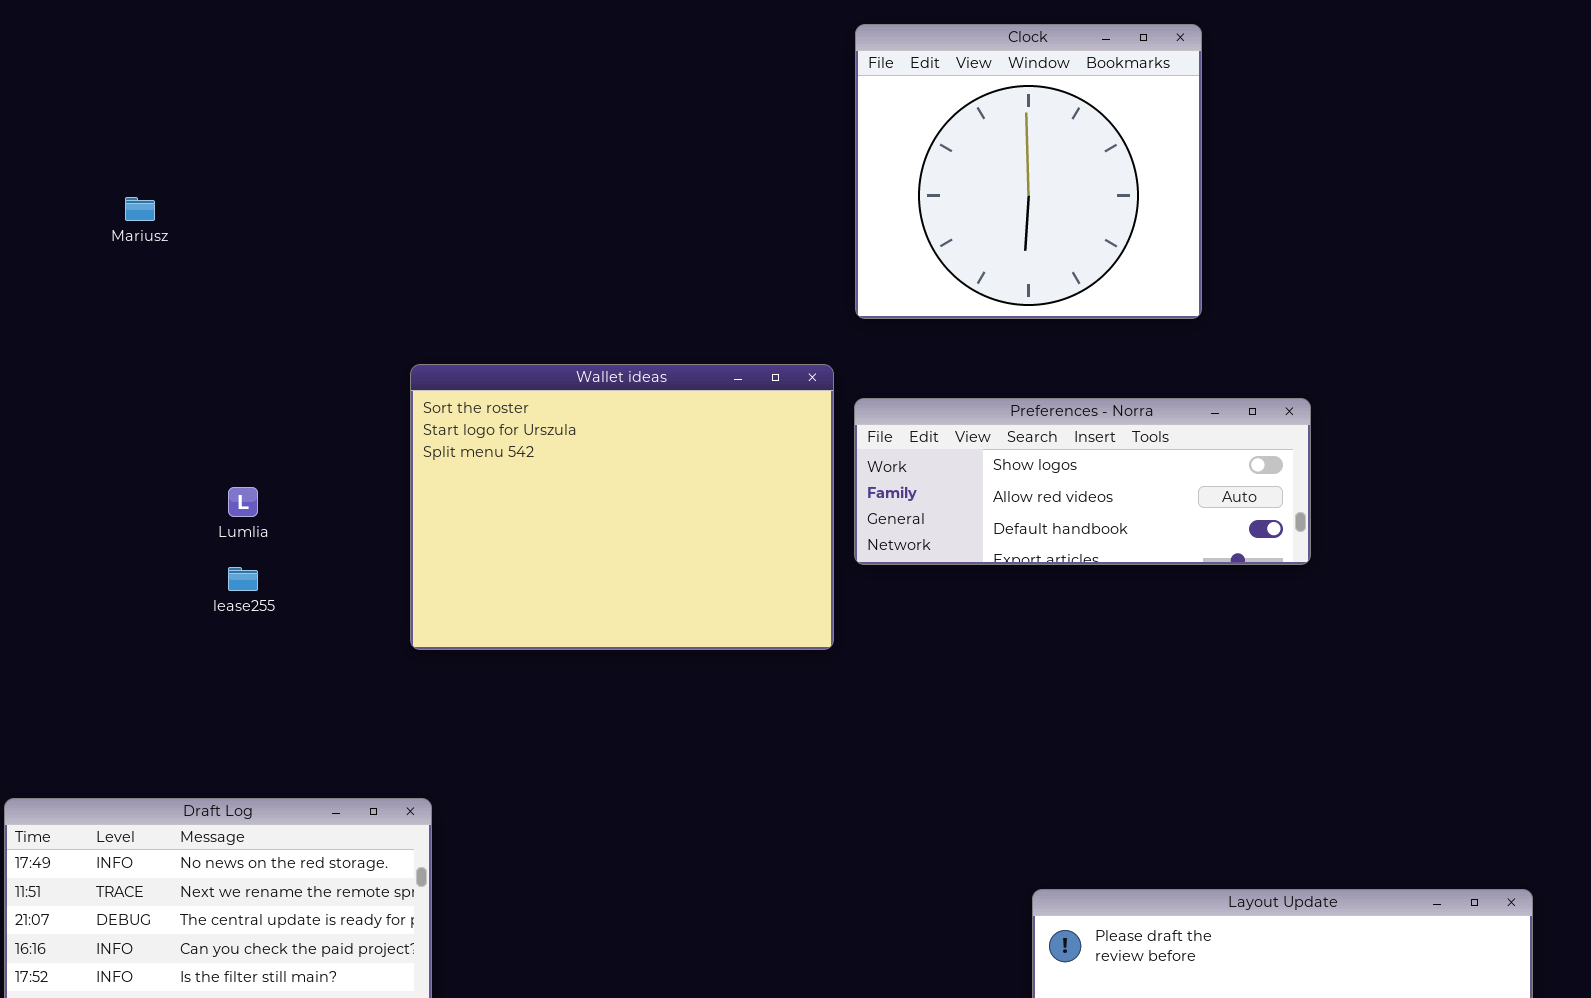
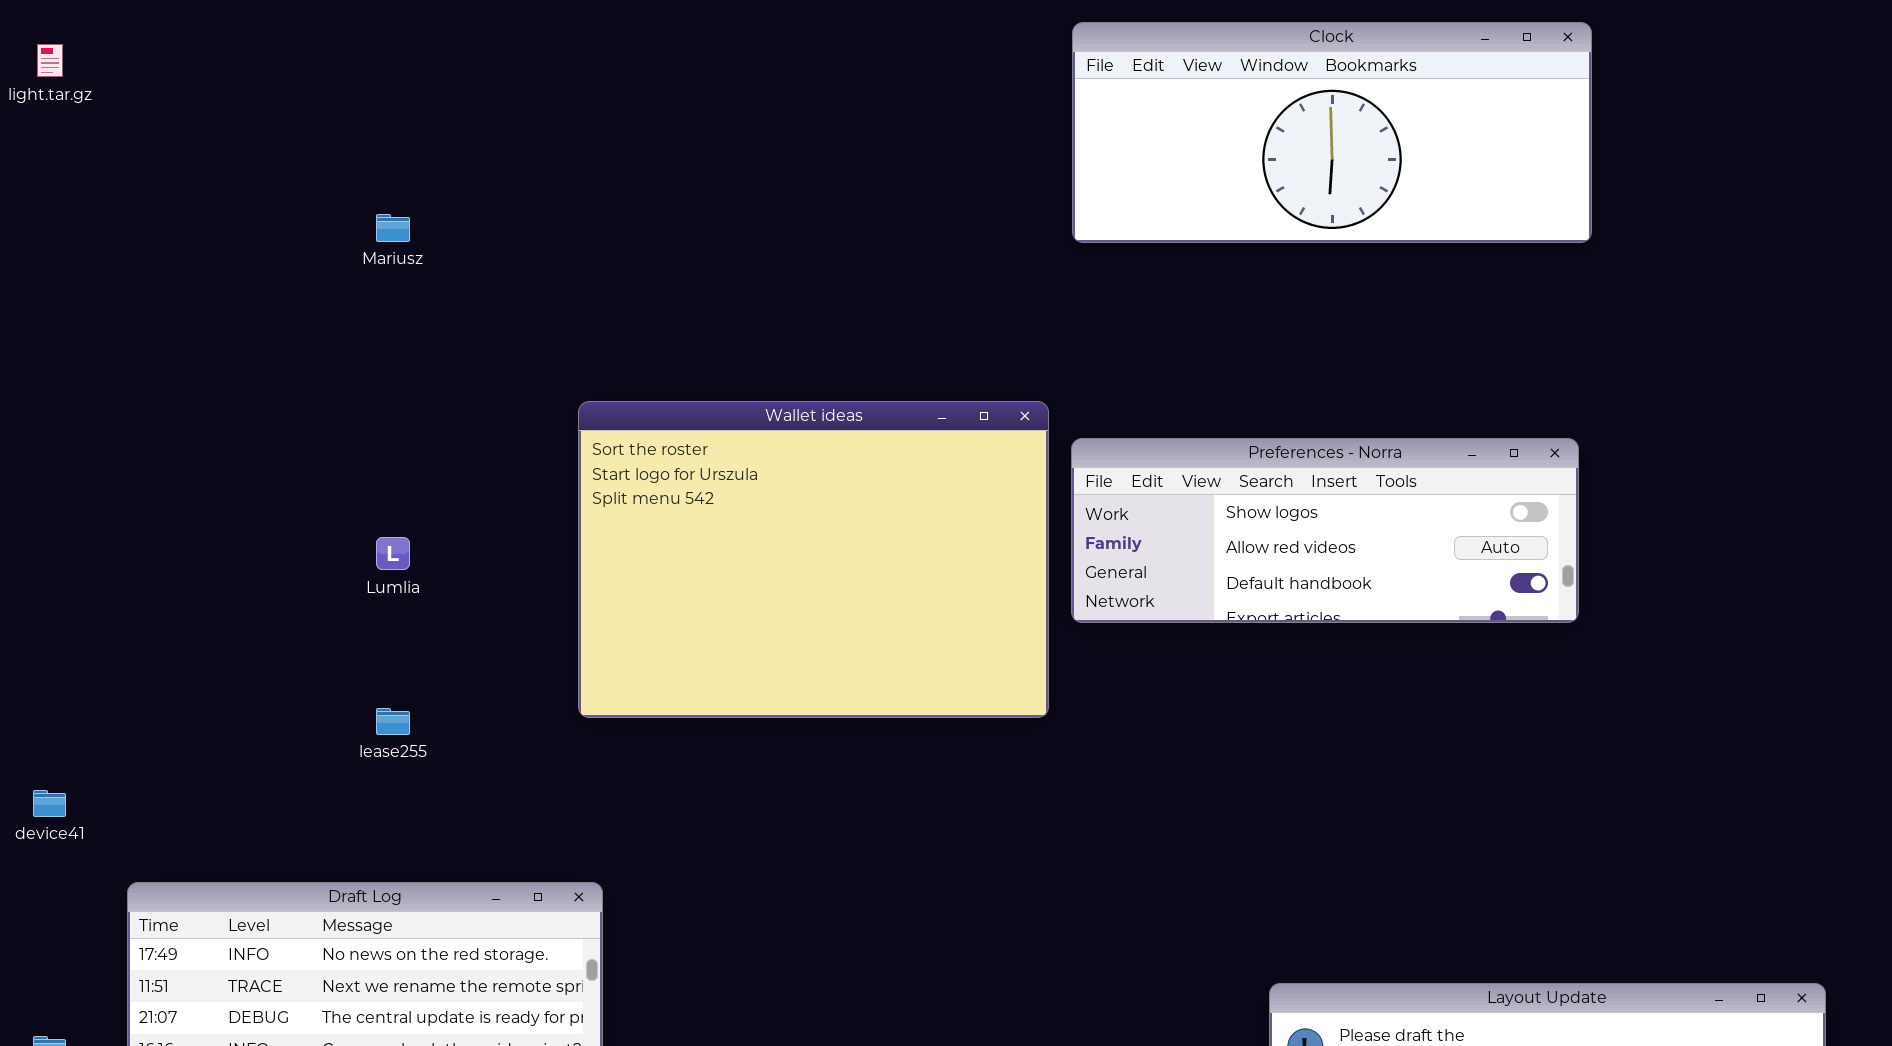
Clock: [855,24,1202,319] -> [1072,22,1592,243], resized
Mariusz: [125,197,155,221] -> [376,214,410,242], moved
lease255: [228,567,258,591] -> [376,708,410,735], moved

